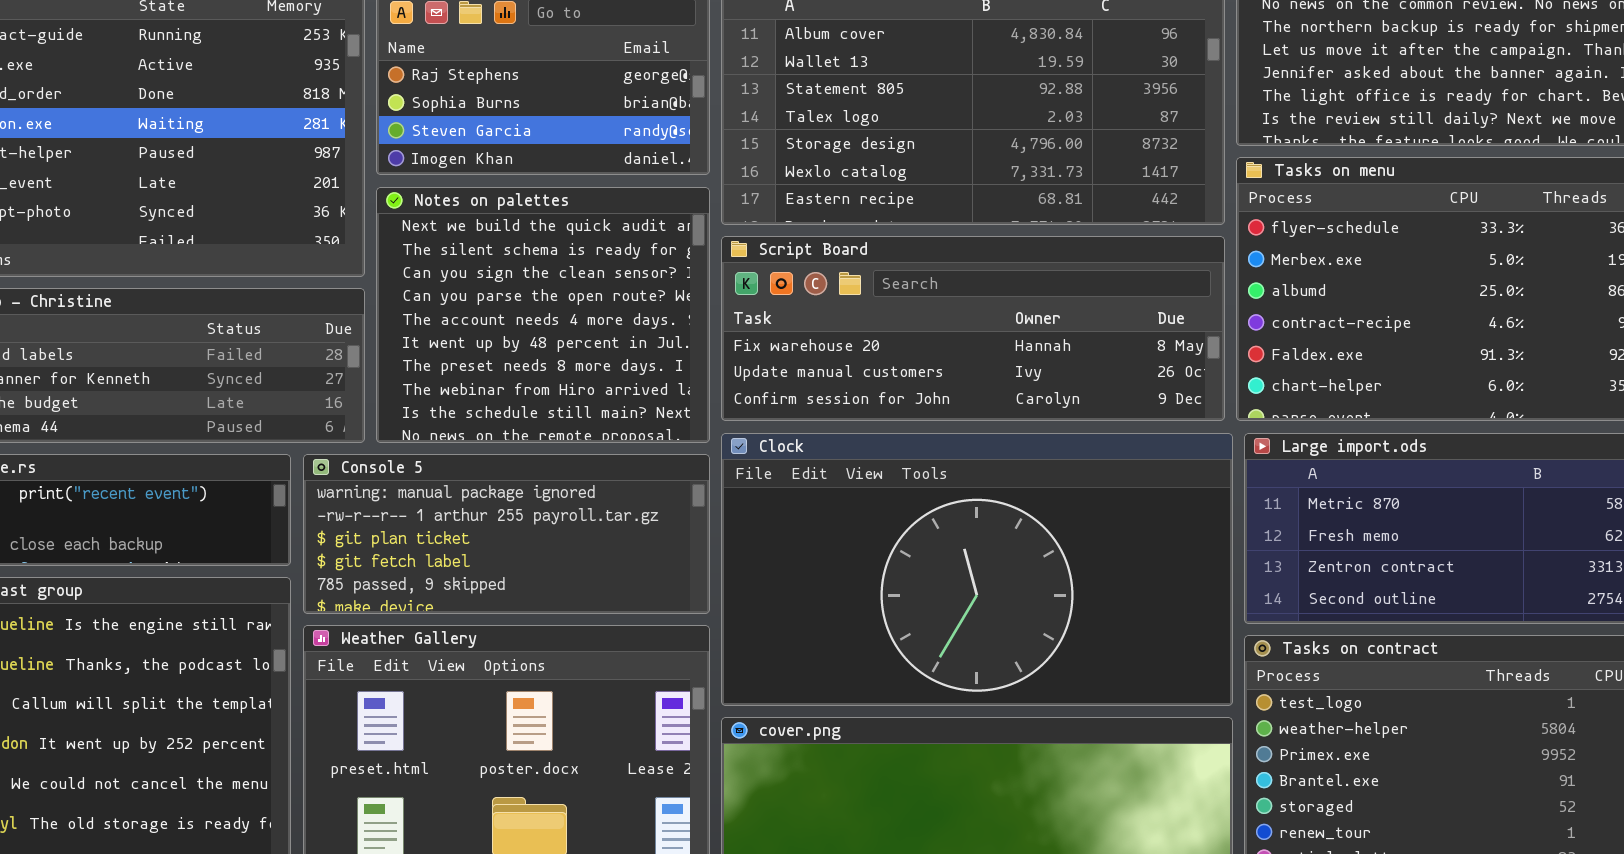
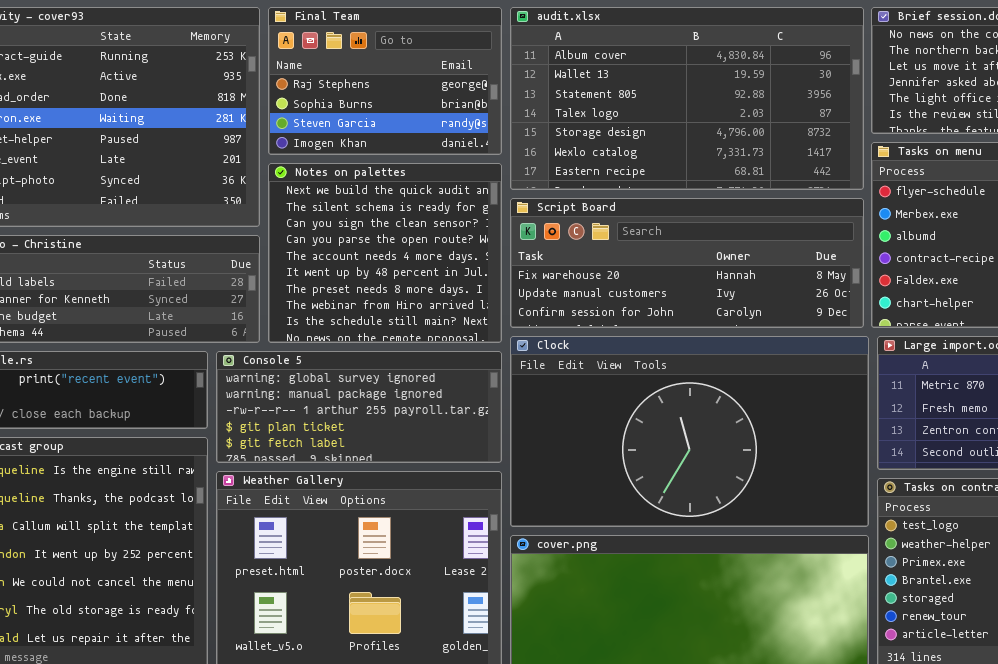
Console 5: [303,454,710,614] -> [216,351,502,463], scrolled up 1 row

